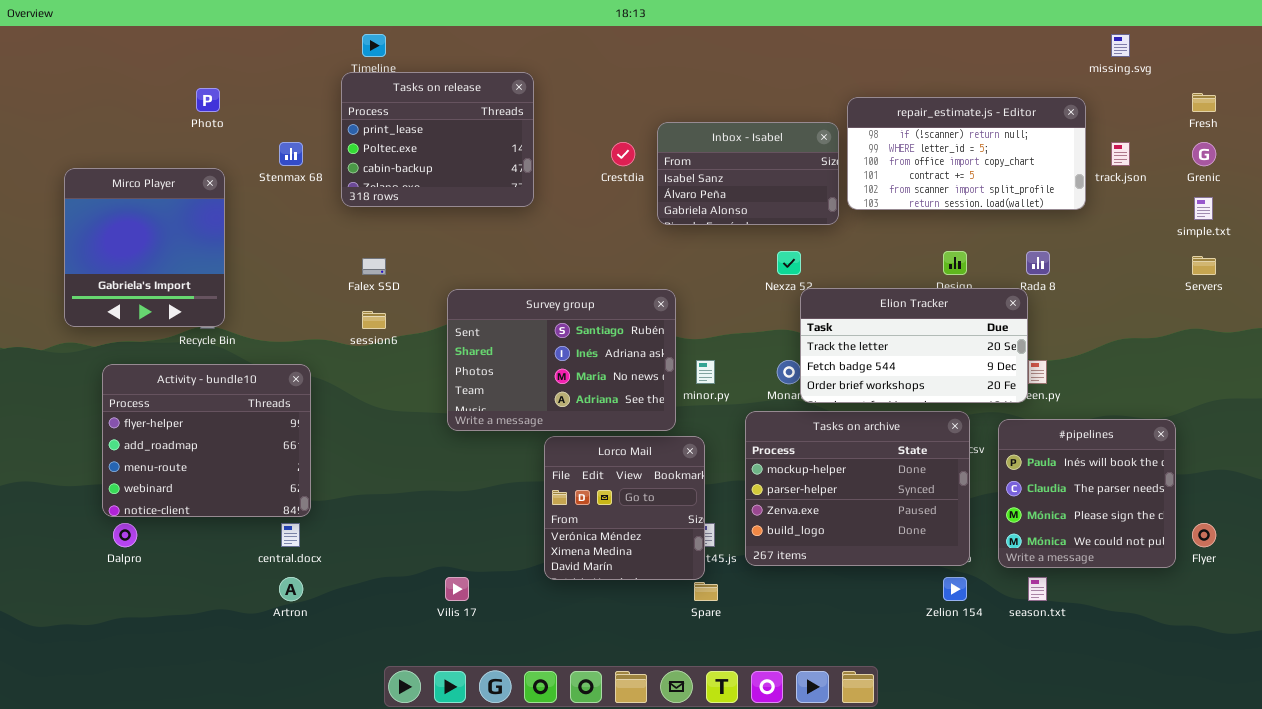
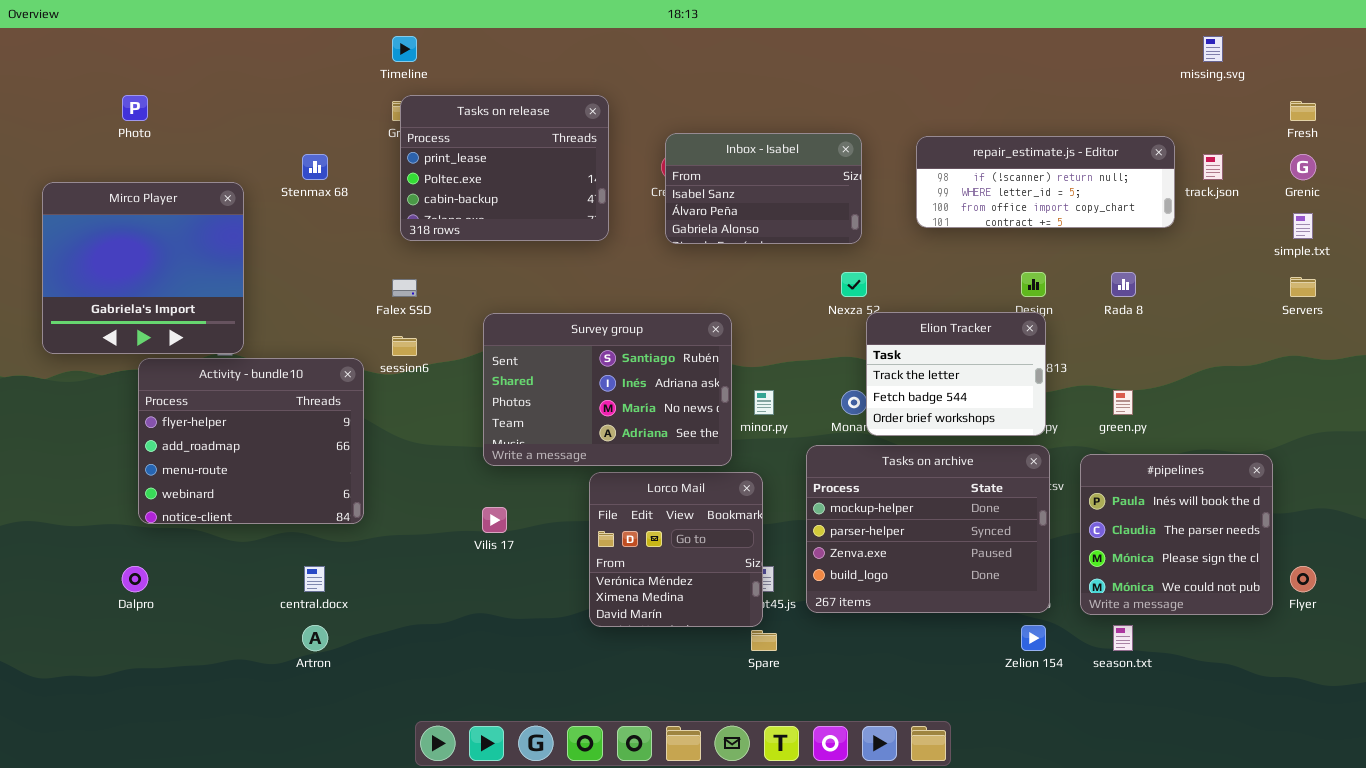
Tasks on release: [341,72,534,207] -> [400,95,609,241], moved
Photo: [196,88,220,112] -> [122,95,148,121], moved
repair_estimate.js - Editor: [847,97,1086,210] -> [916,136,1175,228], resized
Inbox - Isabel: [657,122,839,225] -> [665,133,862,244], moved
Mirco Player: [64,168,225,327] -> [42,182,244,354], resized
Elion Tracker: [800,288,1028,403] -> [866,312,1046,436], resized
Activity - bundle10: [102,364,311,517] -> [138,358,364,524], moved
Vilis 17: [445,577,469,601] -> [482,507,507,533], moved

